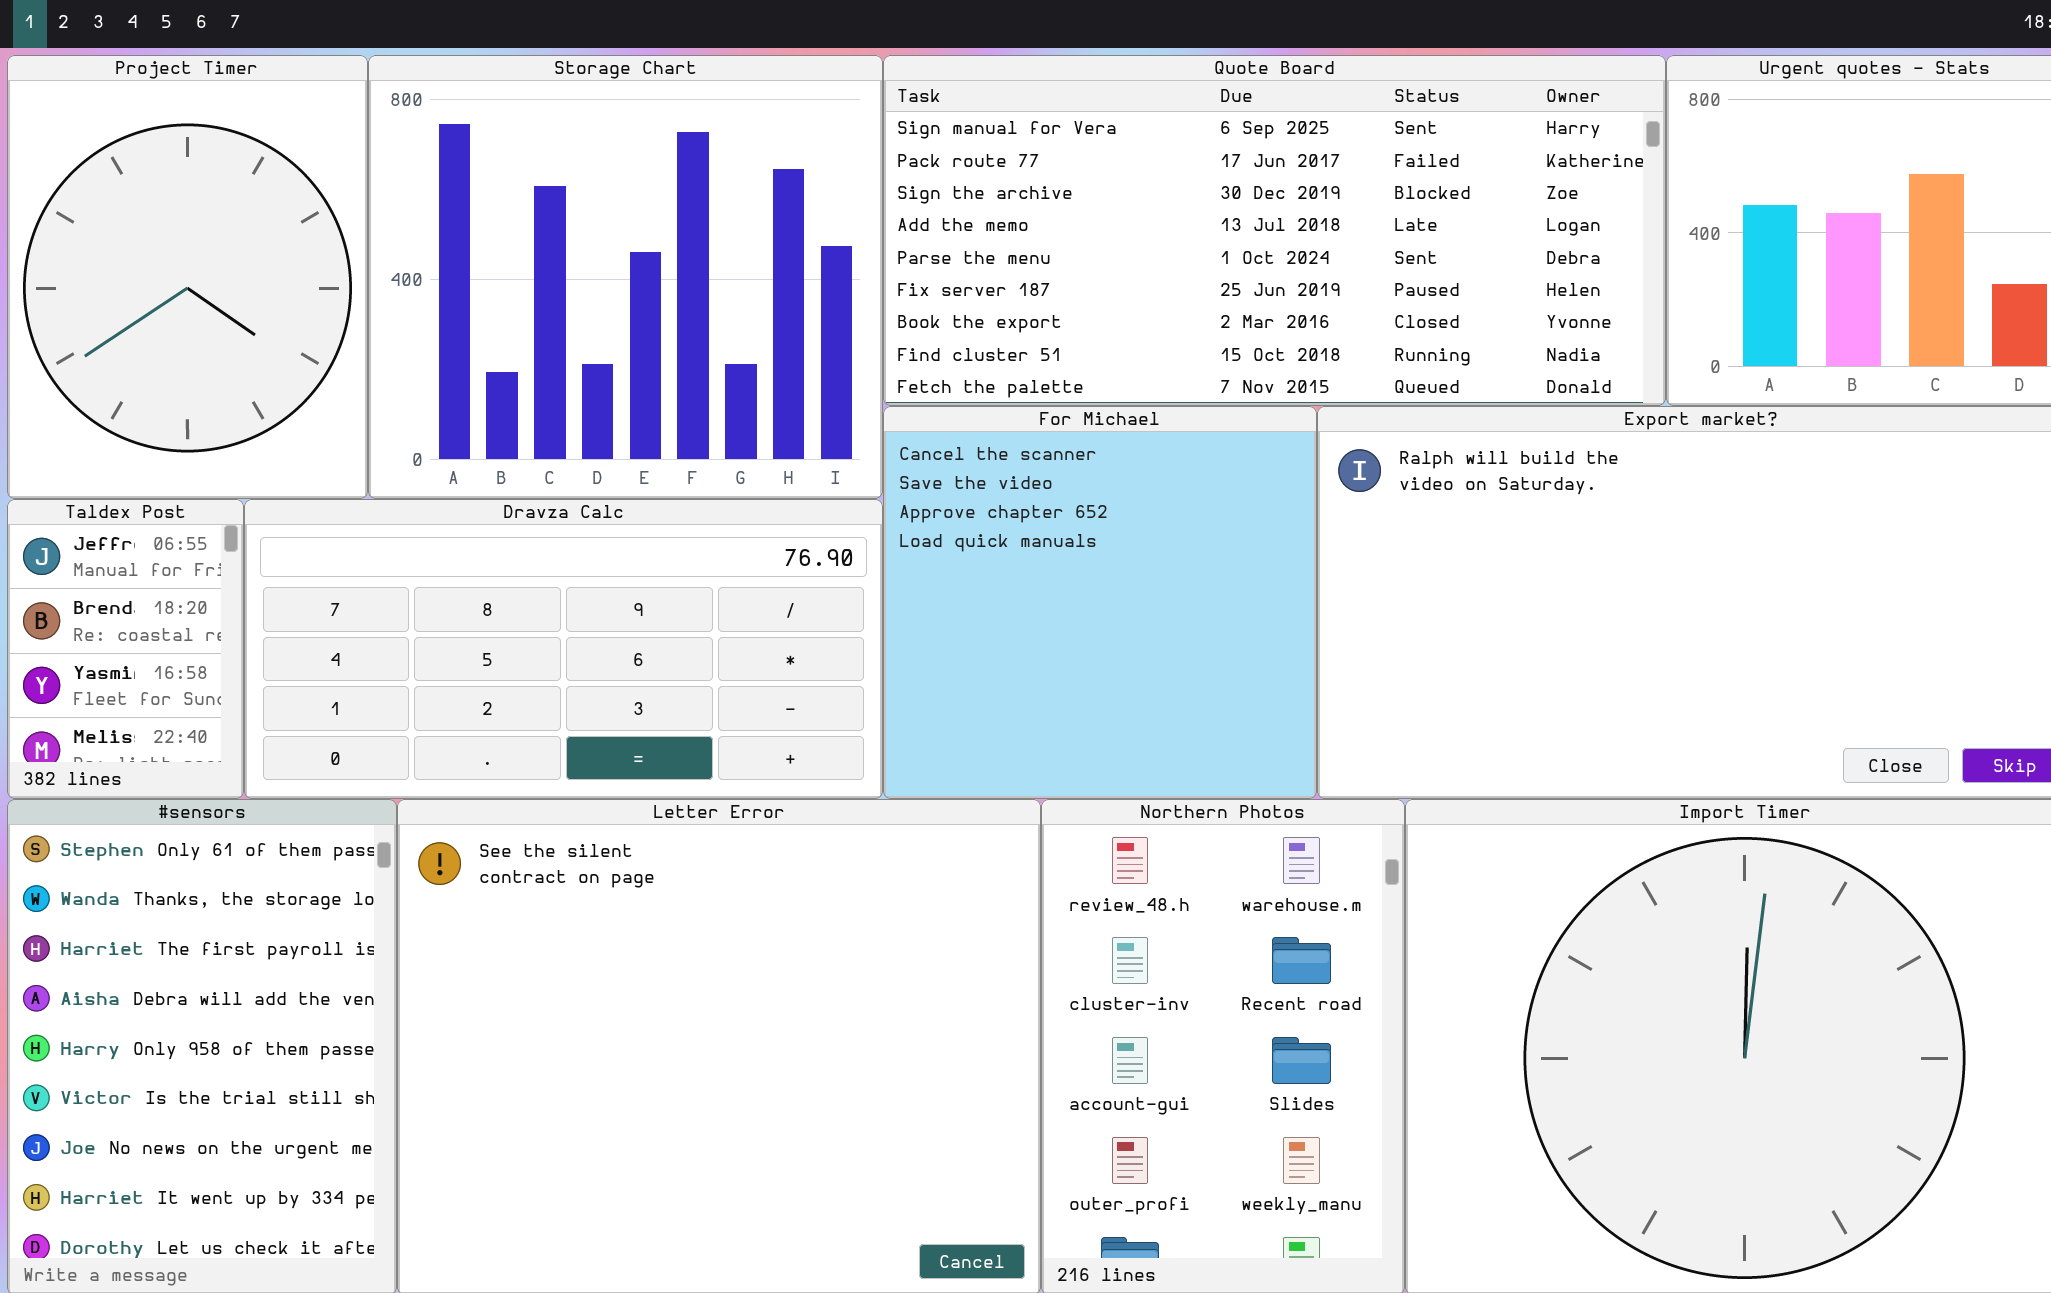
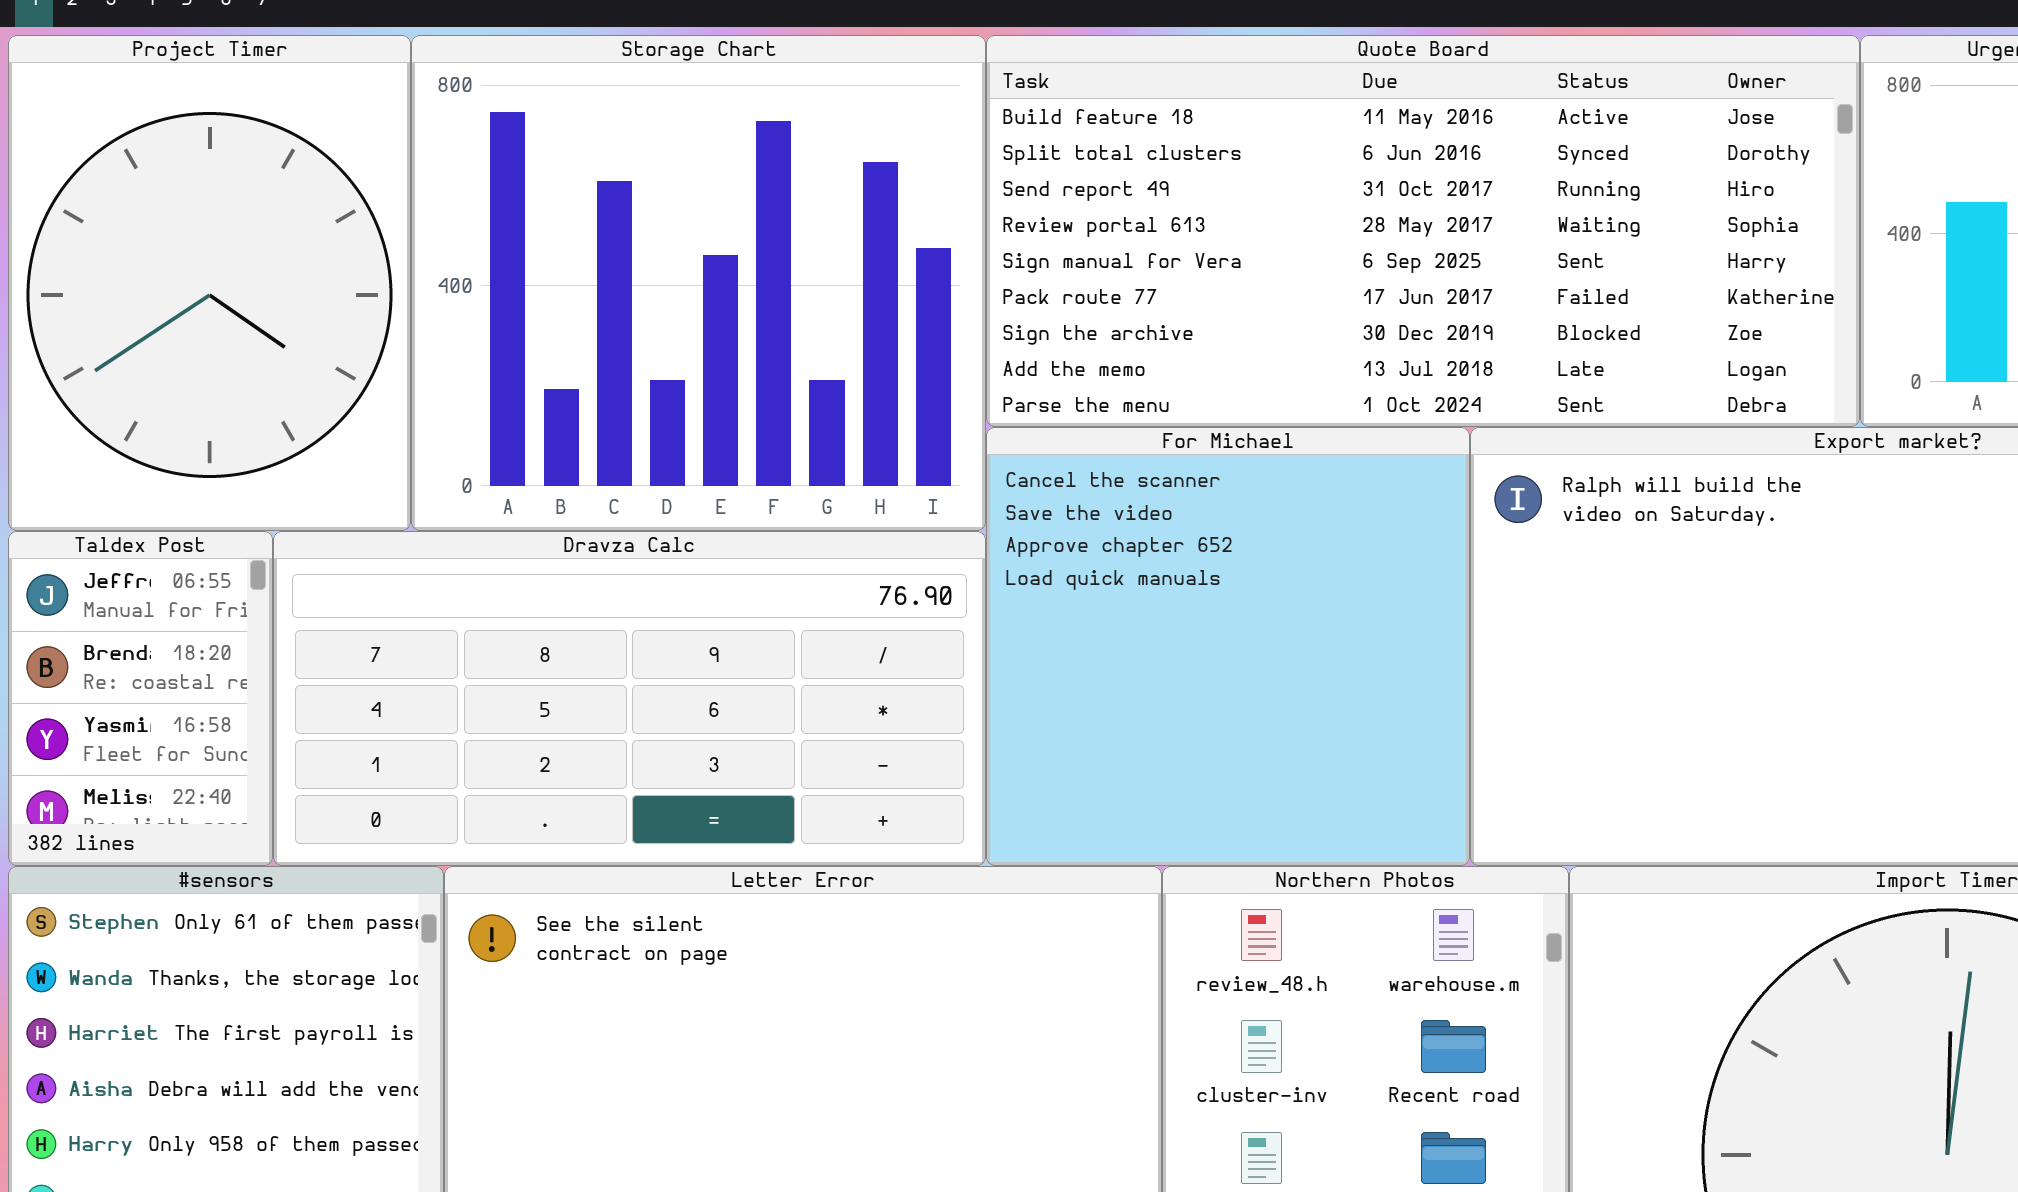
Quote Board: [883,55,1666,406] -> [986,35,1860,427], scrolled up 4 rows

